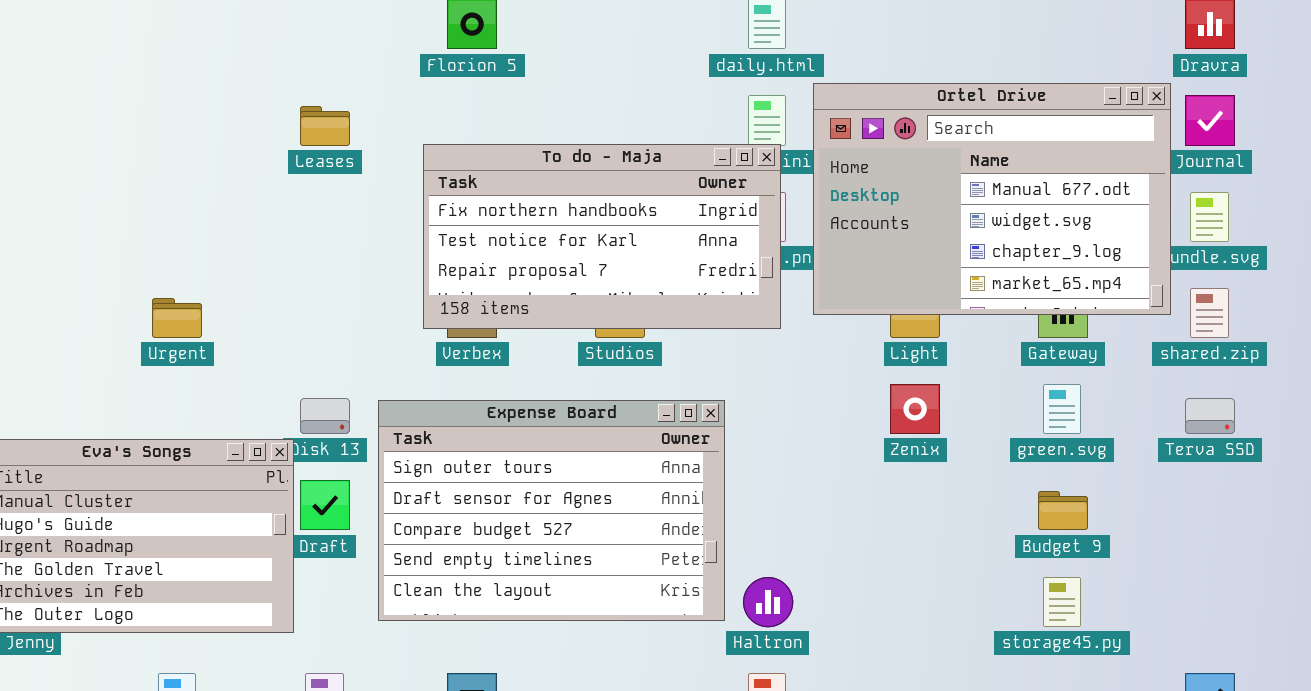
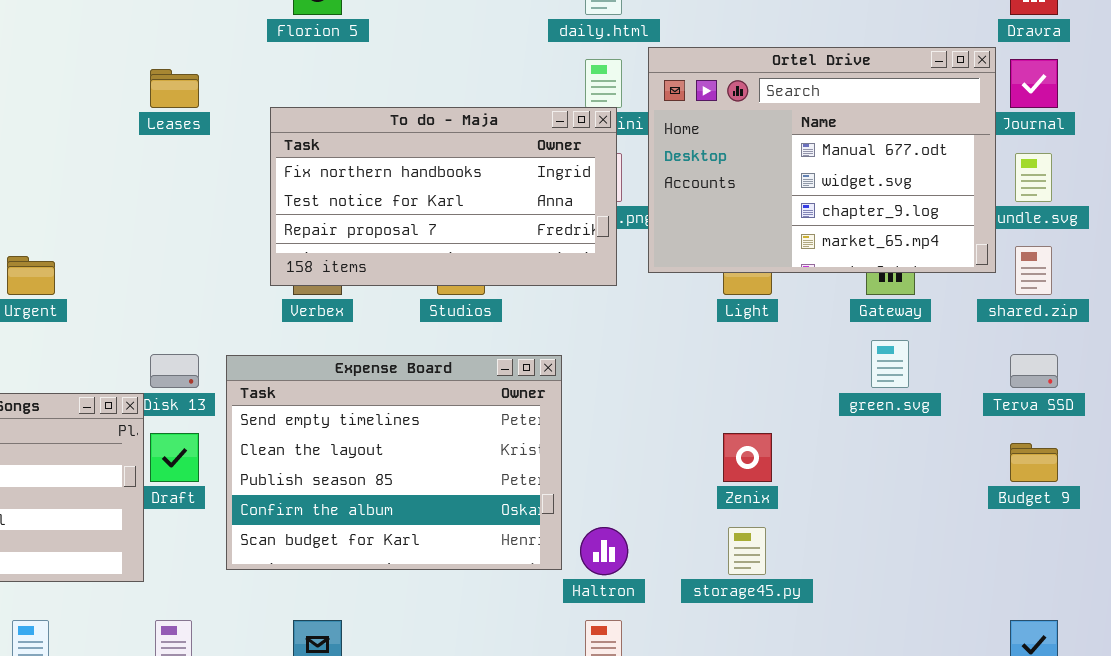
Zenix: [890,384,940,434] -> [723,433,772,482], moved
Expense Board: [378,400,725,621] -> [226,355,562,570], scrolled down 3 rows
Budget 9: [1038,491,1088,530] -> [1010,443,1058,482], moved
storage45.py: [1043,577,1081,627] -> [728,527,766,575], moved

